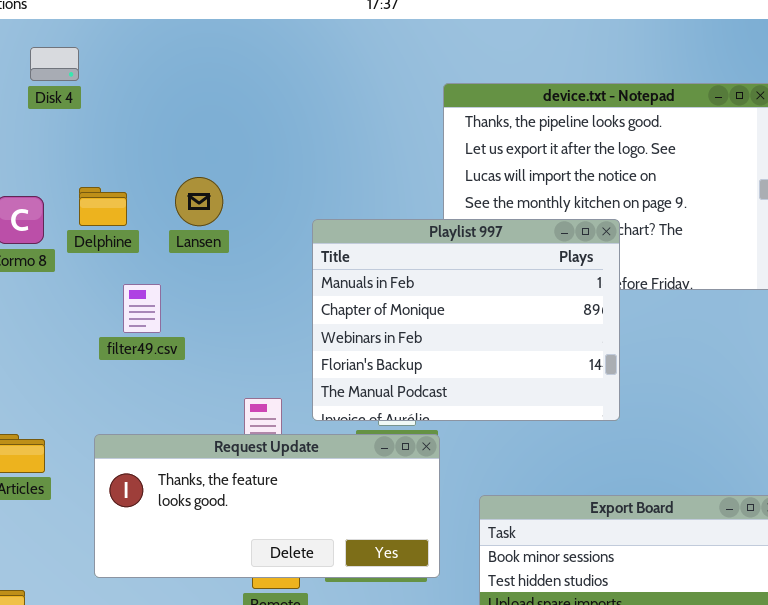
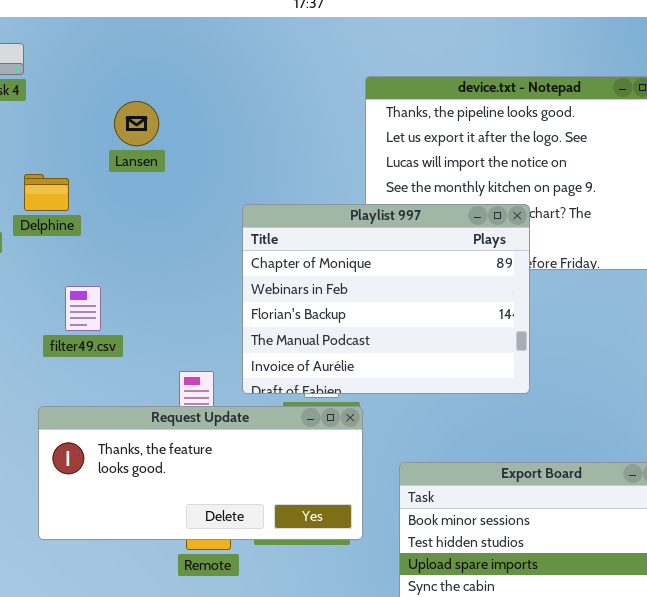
Lansen: [175,177,223,226] -> [114,101,159,146], moved
Playlist 997: [312,219,620,421] -> [242,204,530,394], scrolled down 1 row
filter49.csv: [123,284,161,333] -> [65,286,101,331], moved

